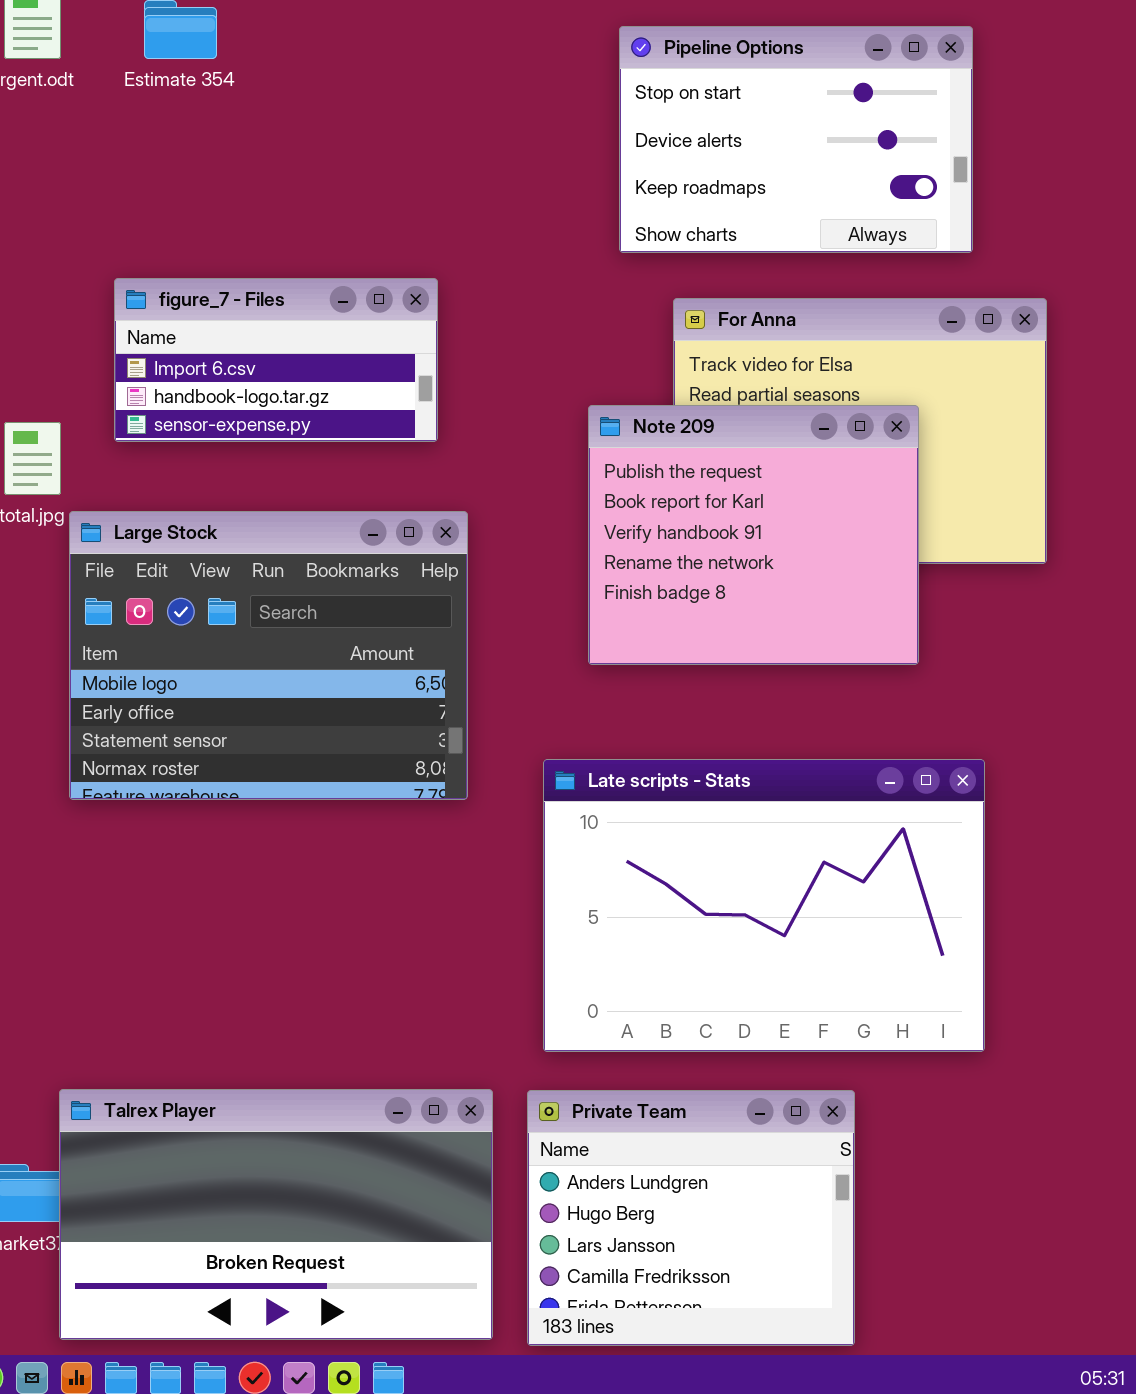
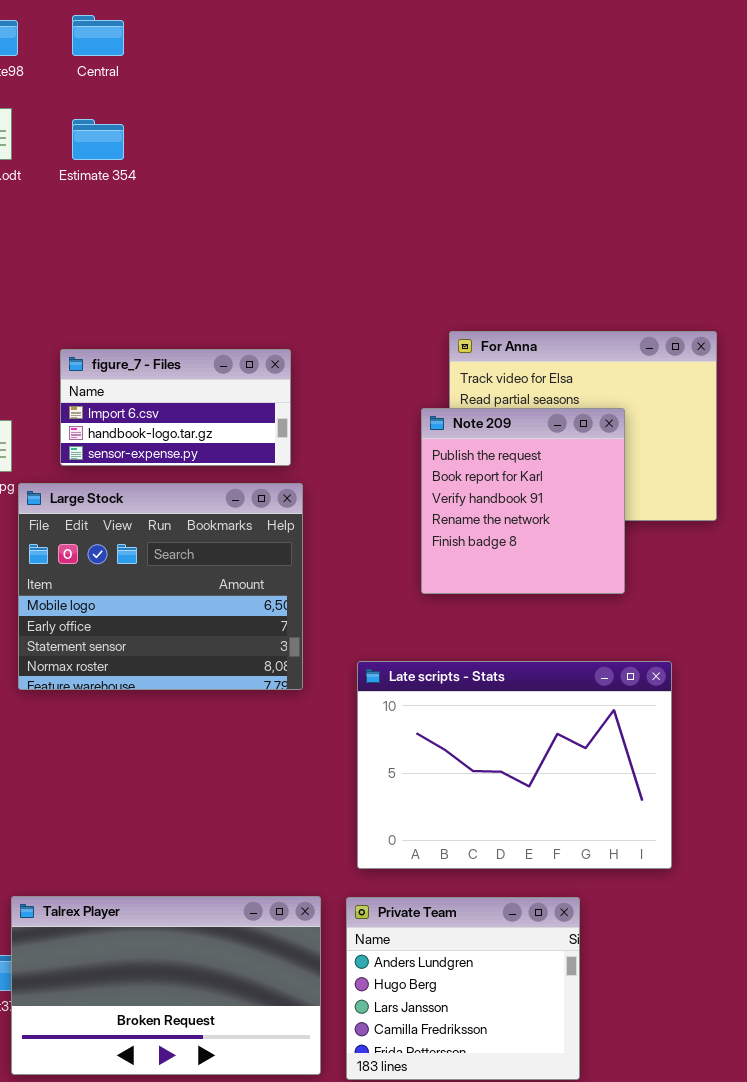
Pipeline Options: [619,26,973,253] -> none, closed
figure_7 - Files: [114,278,438,442] -> [60,349,291,466], moved
Note 209: [588,405,919,665] -> [421,408,625,594], resized

